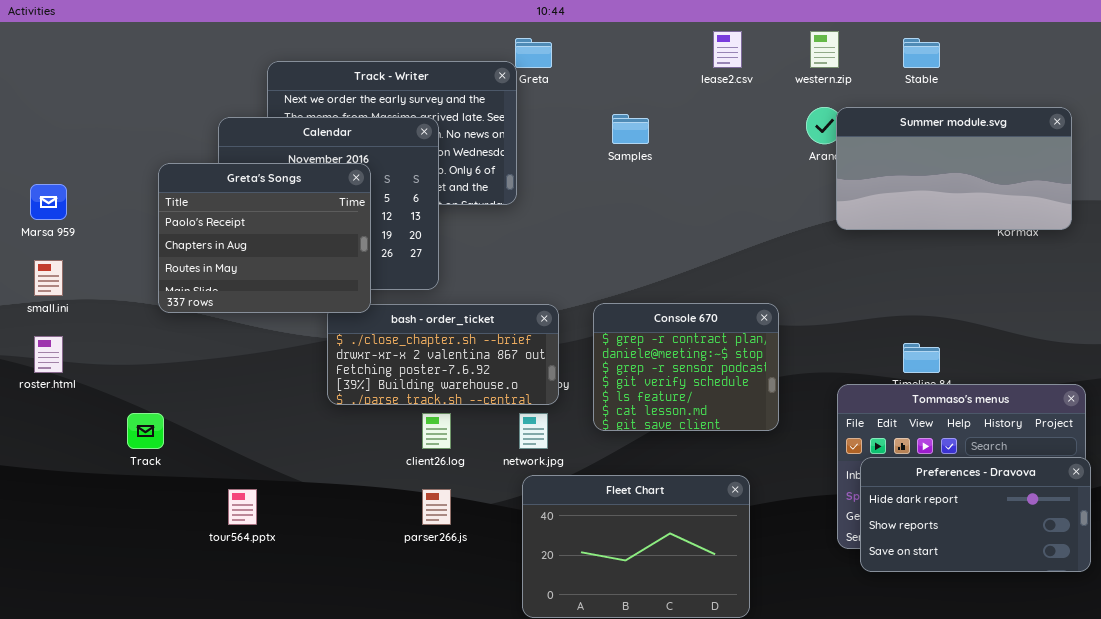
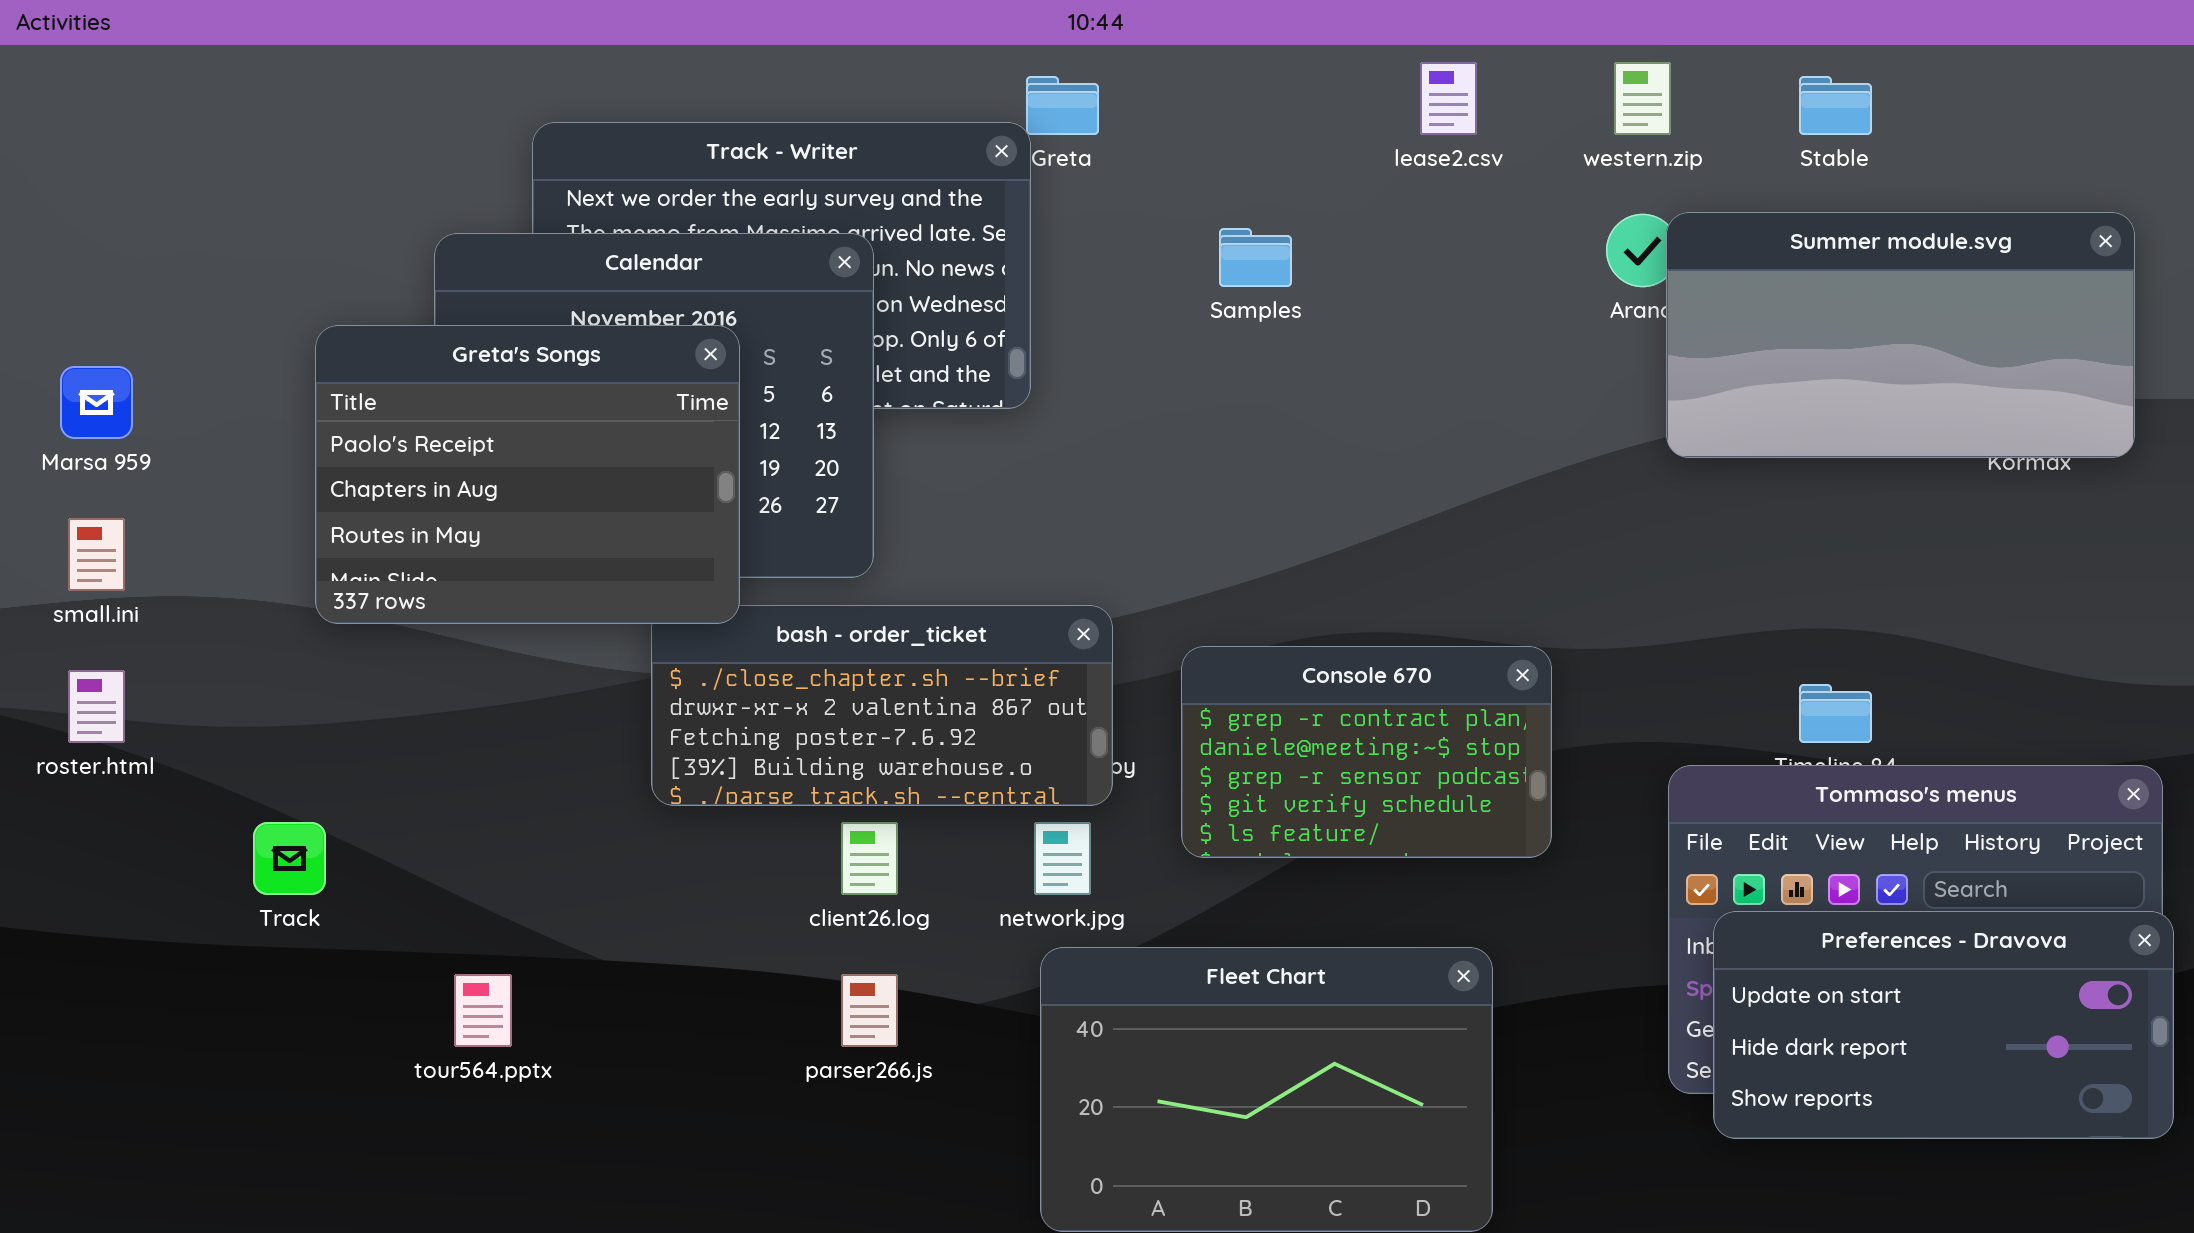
Console 670: [593,303,779,431] -> [1181,646,1552,858], resized
Preferences - Dravova: [860,457,1091,572] -> [1713,911,2174,1139], scrolled up 1 row

